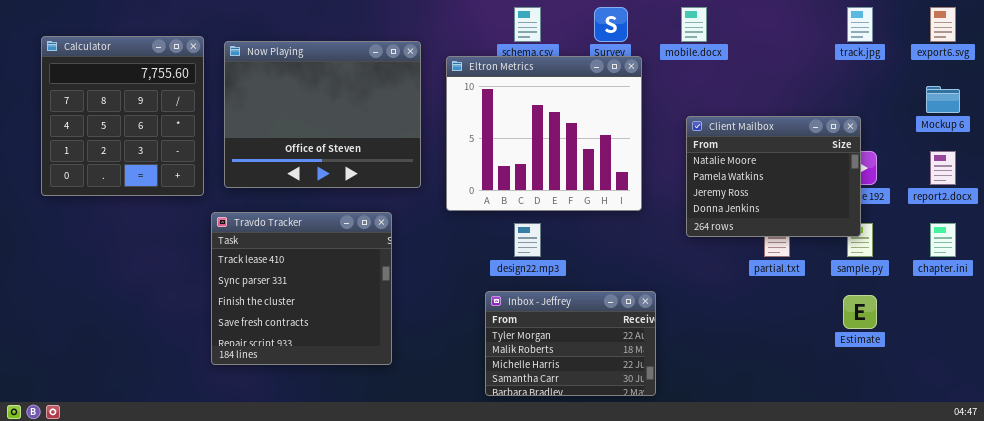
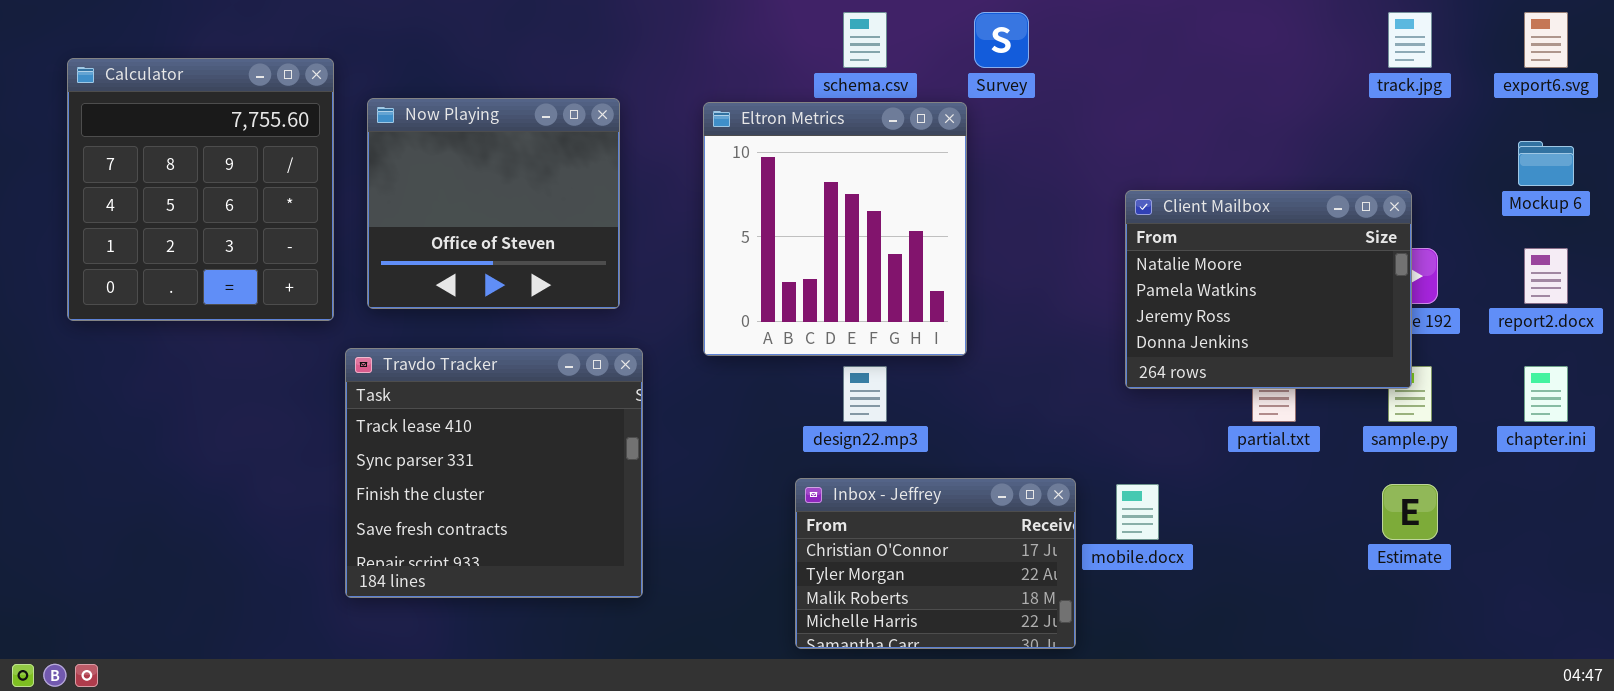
mobile.docx: [681,7,707,42] -> [1116,484,1159,540], moved
Now Playing: [224,41,421,188] -> [367,98,620,309], resized
Eltron Metrics: [446,56,642,211] -> [703,102,967,356], moved, resized
Inbox - Jeffrey: [485,291,656,396] -> [795,478,1076,649], scrolled up 1 row

